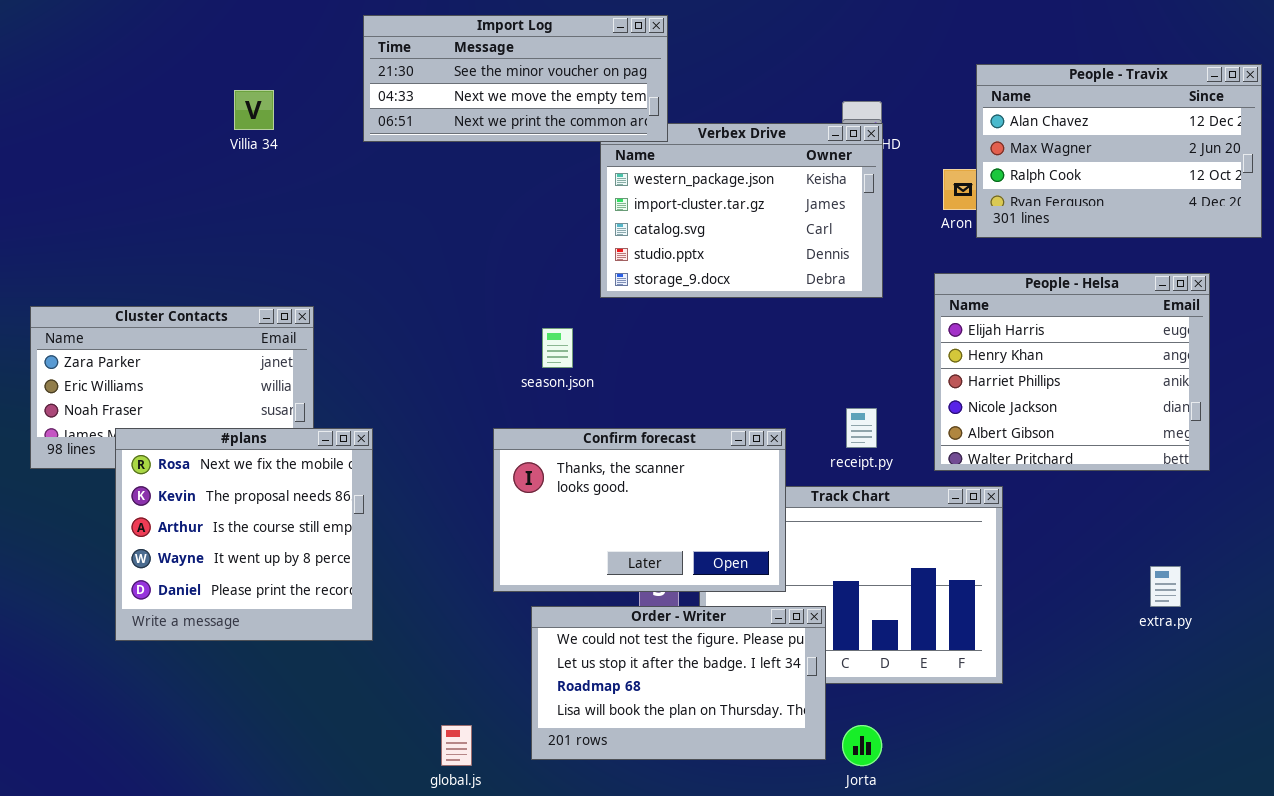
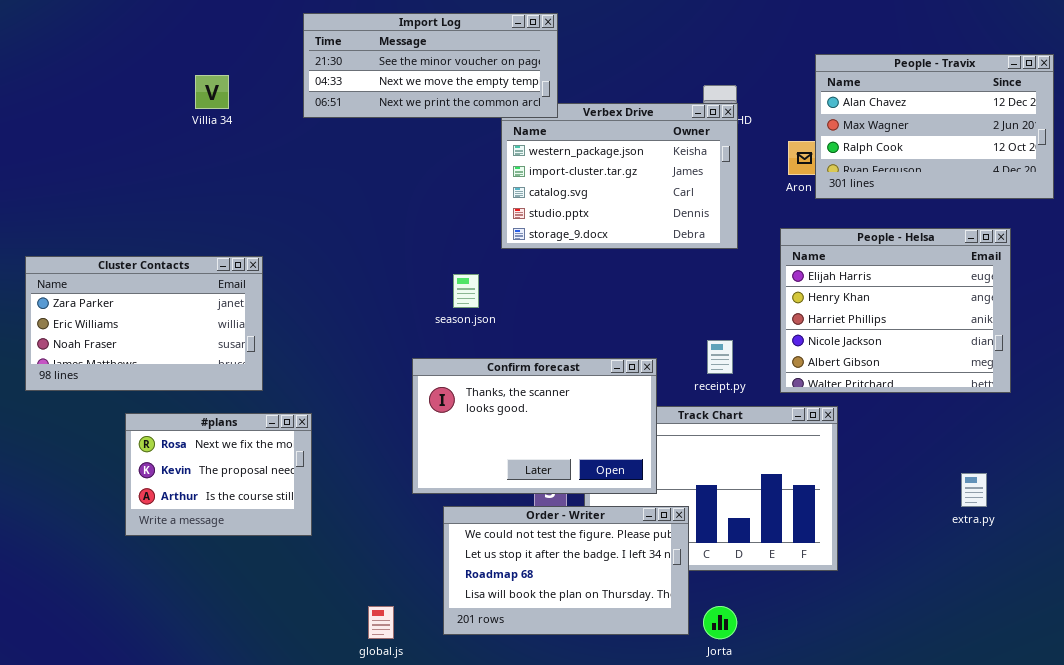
#plans: [115,428,373,641] -> [125,413,312,536], resized

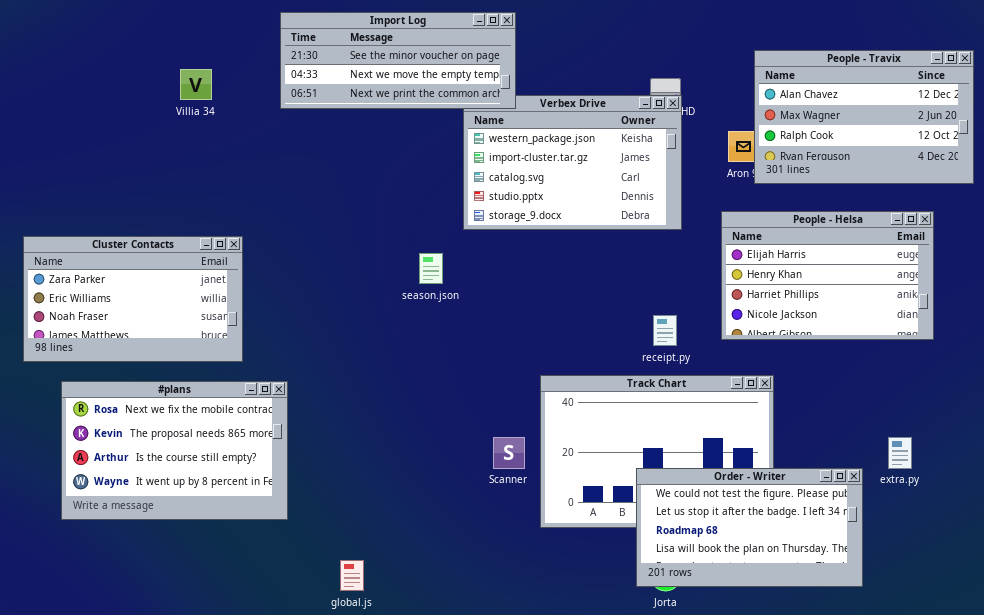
People - Helsa: [780,228,1011,393] -> [721,211,934,340], resized
Confirm forecast: [412,358,657,494] -> none, closed
#plans: [125,413,312,536] -> [61,381,288,520], resized
Order - Writer: [443,506,689,635] -> [636,468,863,587], moved

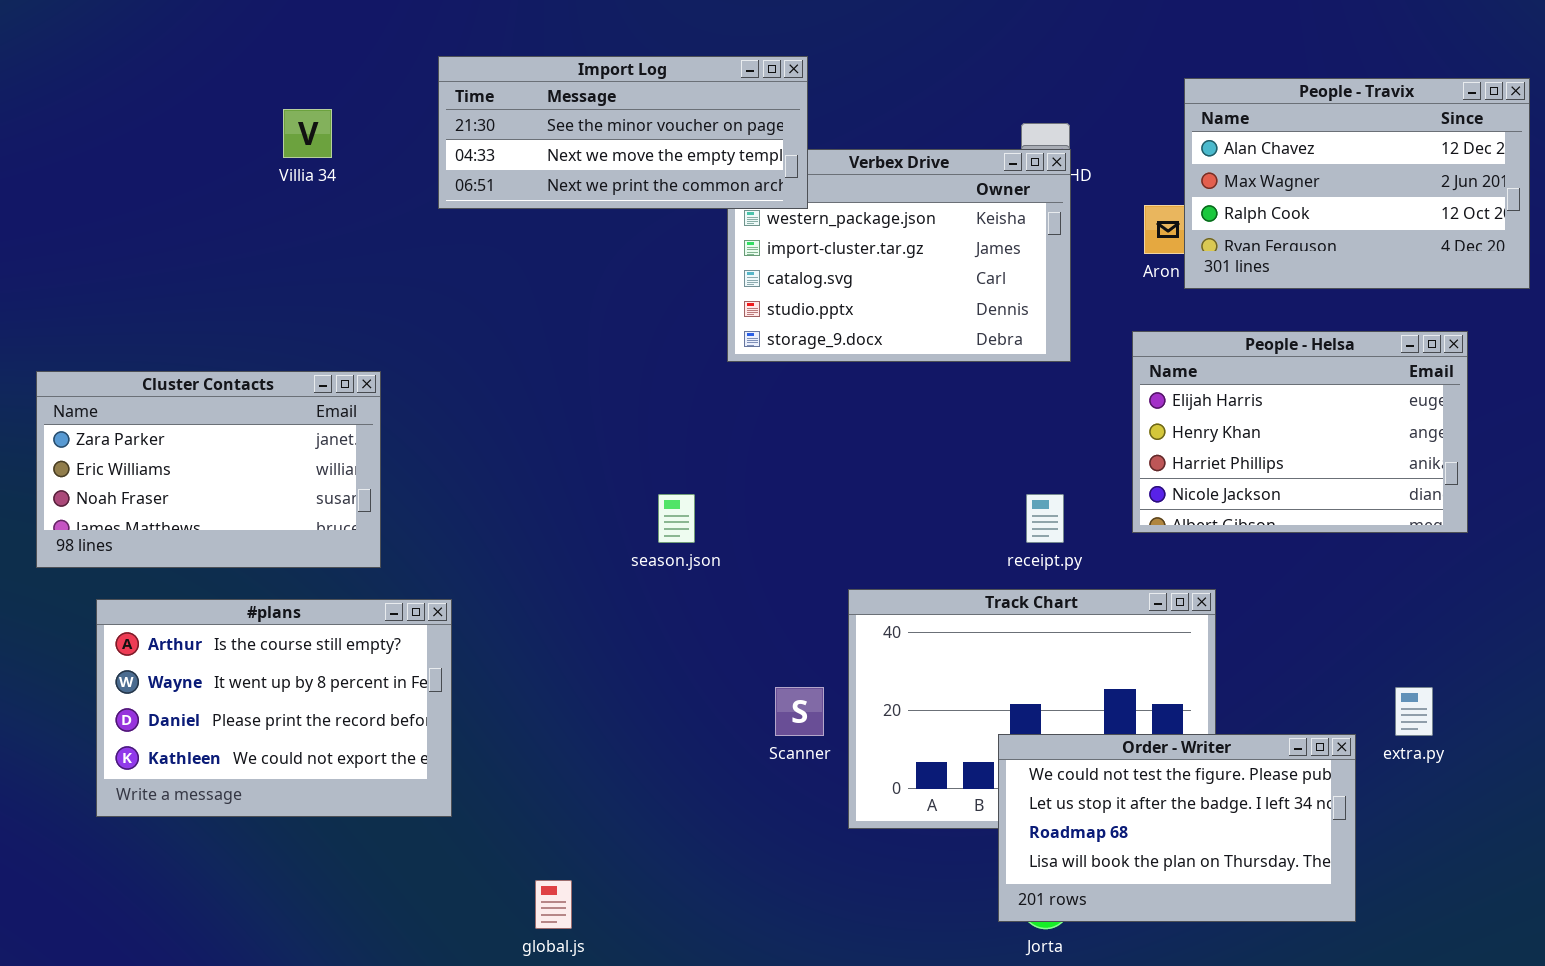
Import Log: [280,12,516,109] -> [438,56,808,209], moved
season.json: [419,253,443,284] -> [658,494,695,543], moved
#plans: [61,381,288,520] -> [96,599,452,817], scrolled down 2 rows

